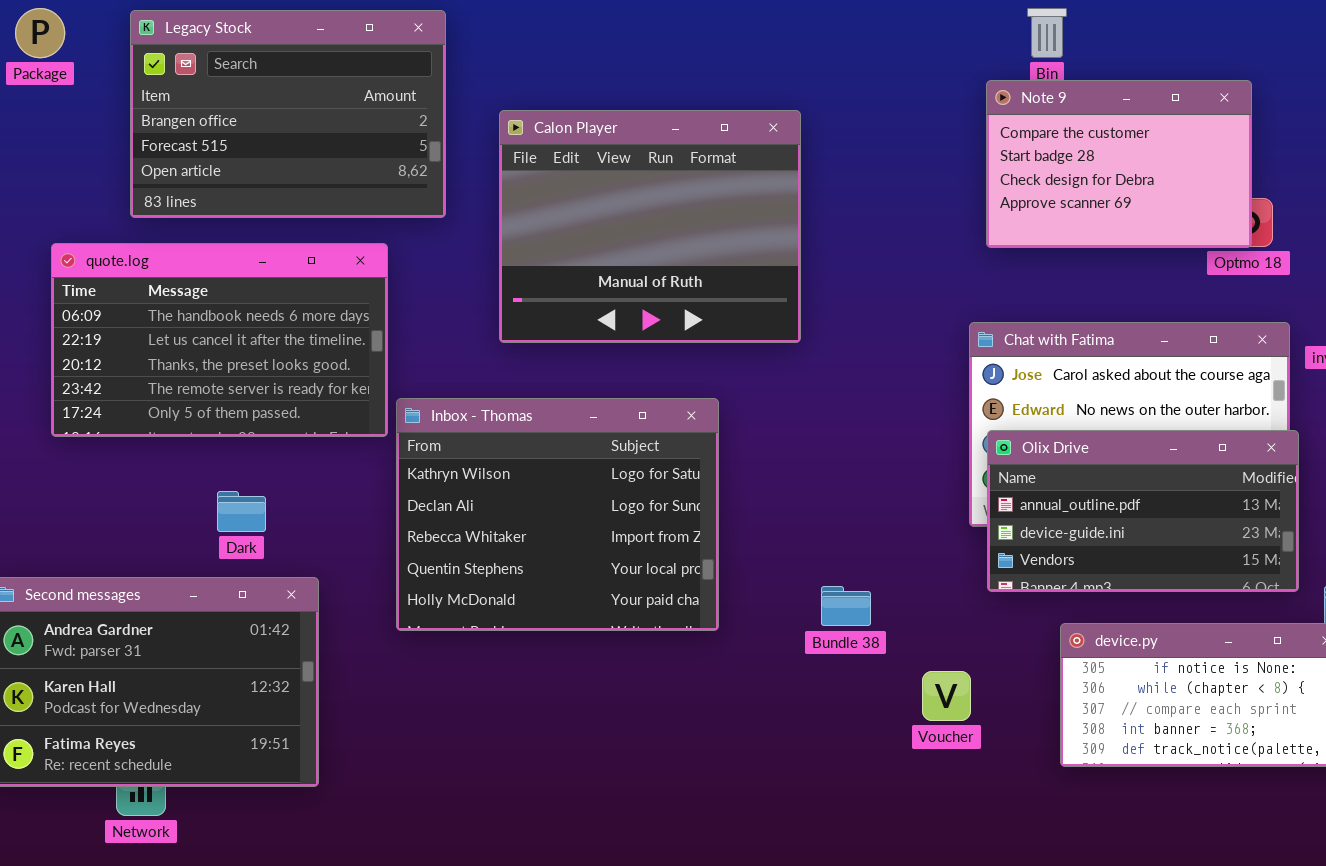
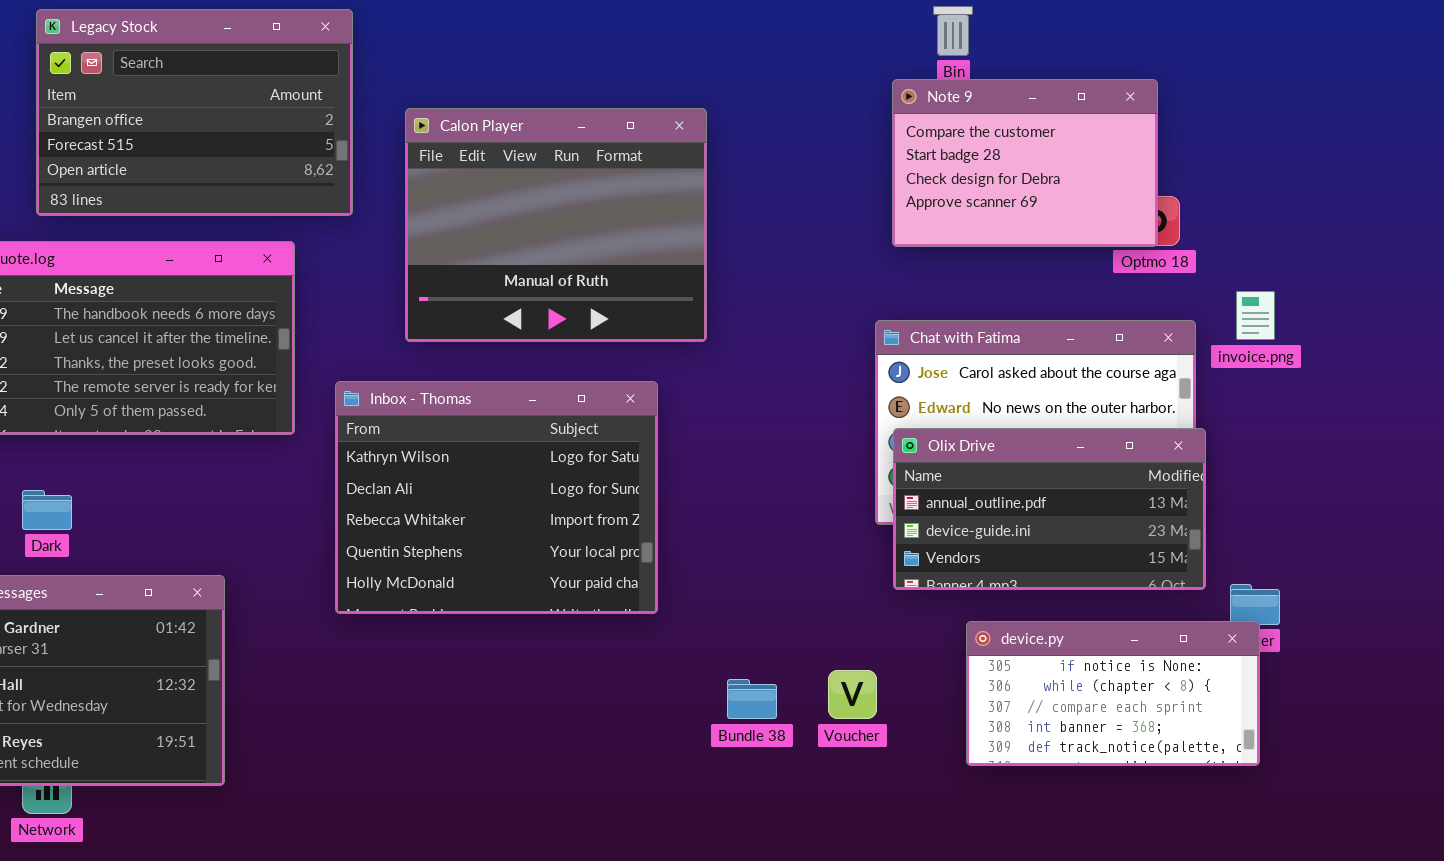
Inbox - Thomas: [396,398,719,631] -> [335,381,658,614], moved
Dark: [217,491,266,532] -> [22,490,72,530], moved
Bundle 38: [821,586,871,626] -> [727,679,777,719], moved

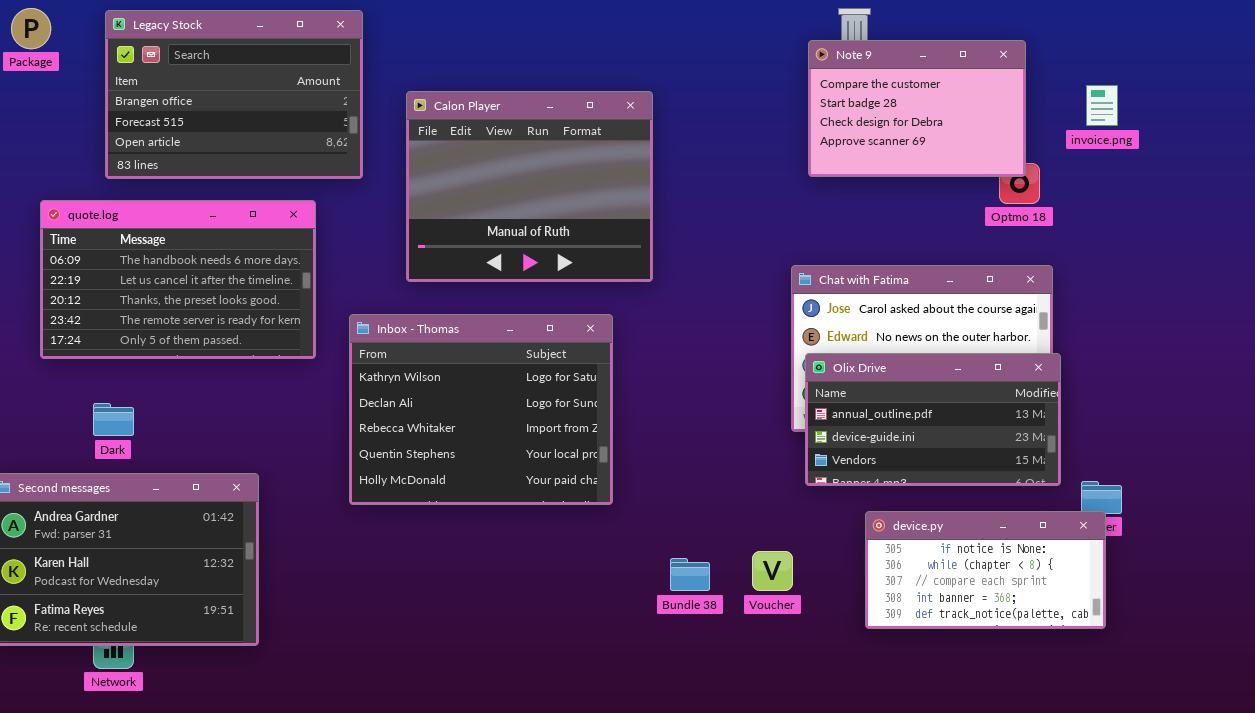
Note 9: [892,79,1158,247] -> [808,40,1026,177], moved
invoice.png: [1236,291,1275,340] -> [1086,85,1118,126], moved

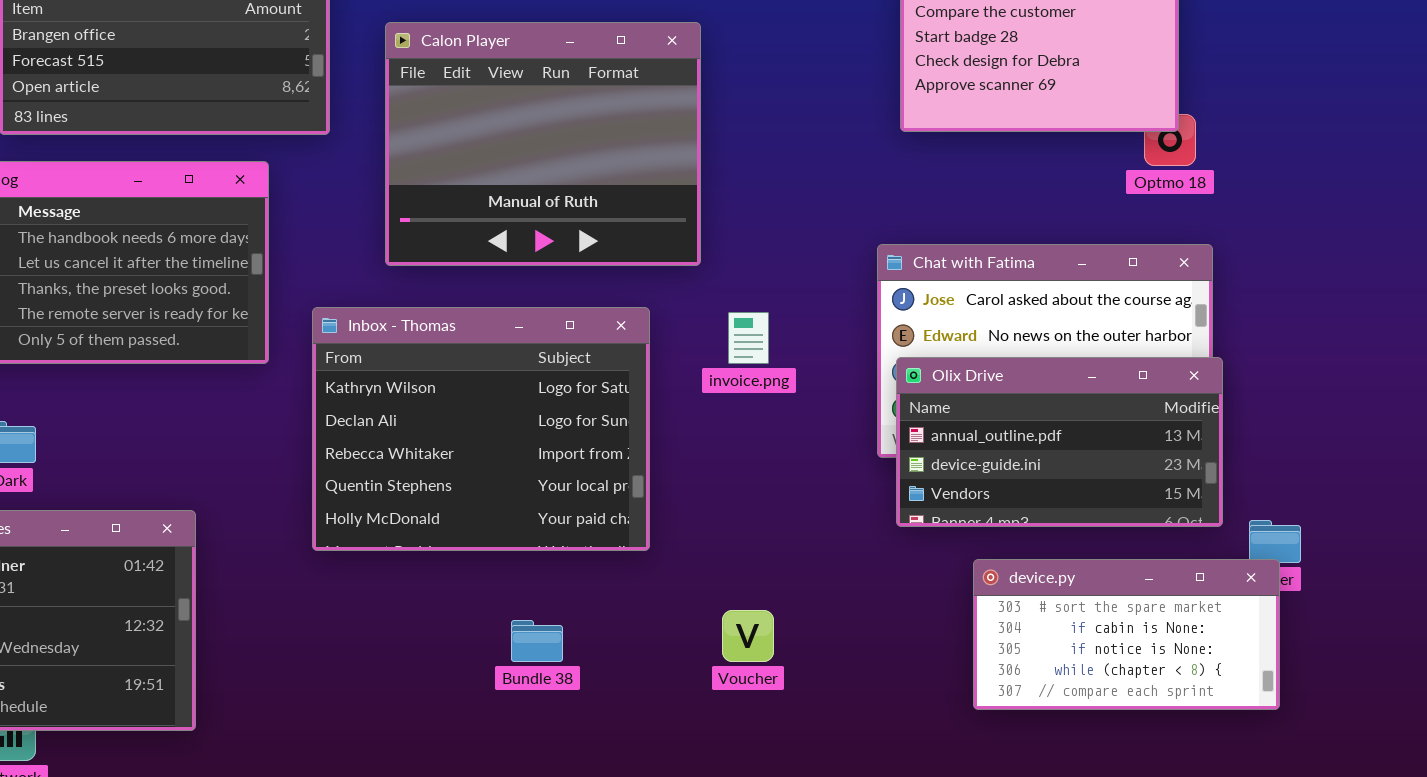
invoice.png: [1086,85,1118,126] -> [728,312,769,364], moved
device.py: [865,511,1106,629] -> [973,559,1280,710], scrolled up 2 rows
Voucher: [752,551,793,591] -> [722,610,774,662], moved
Bundle 38: [670,558,710,591] -> [511,620,563,662], moved

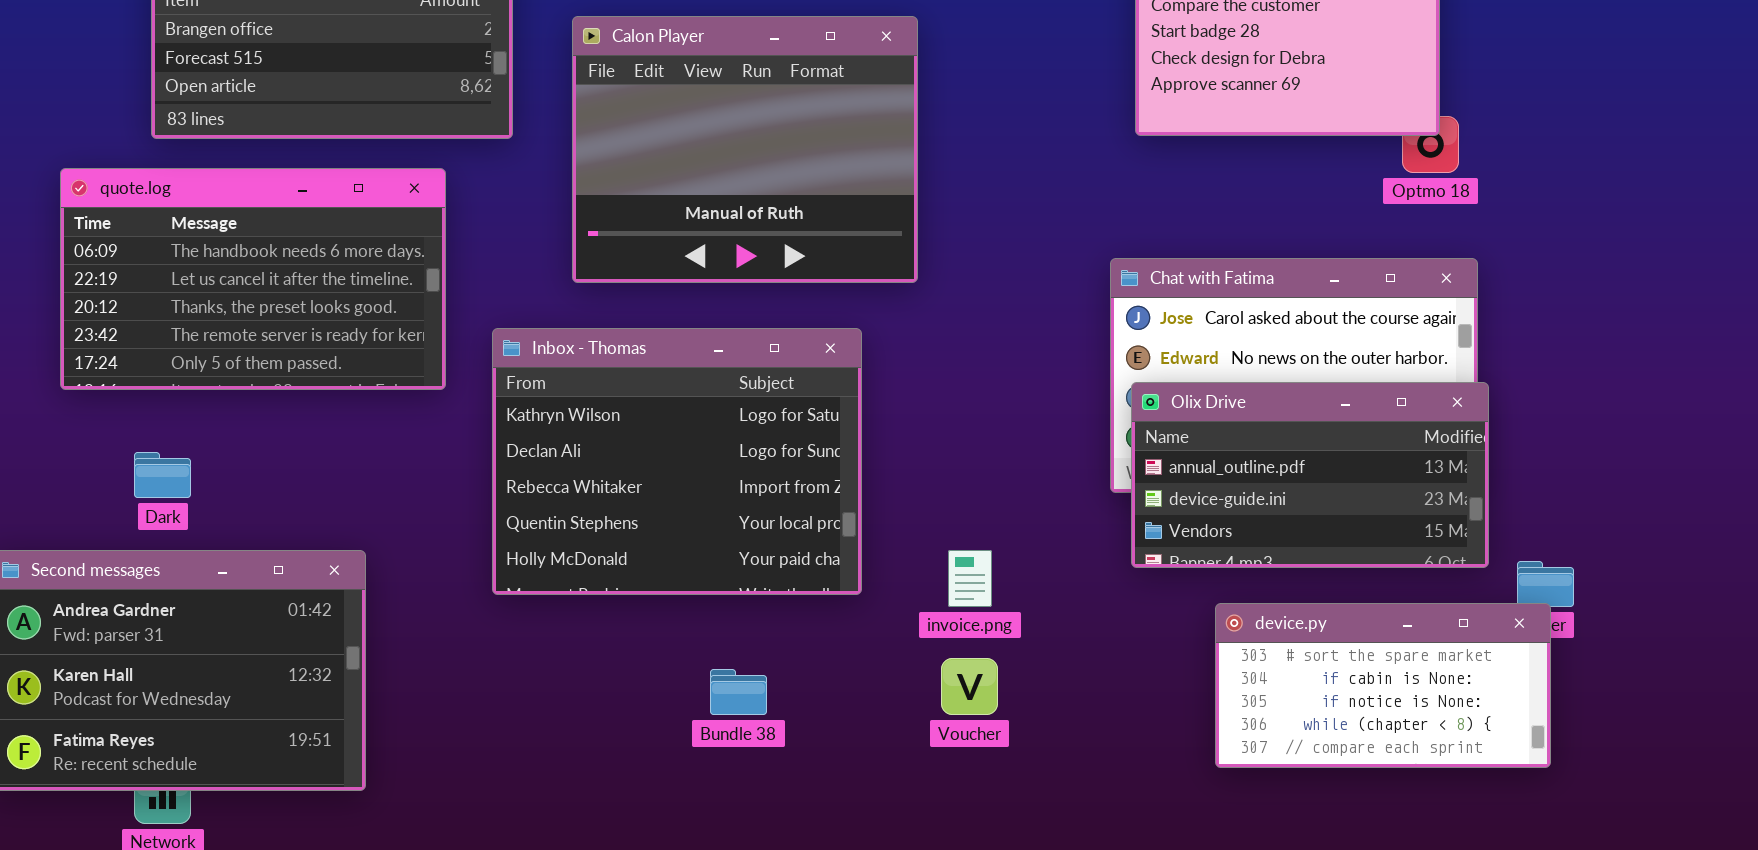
invoice.png: [728,312,769,364] -> [948,550,992,607], moved

